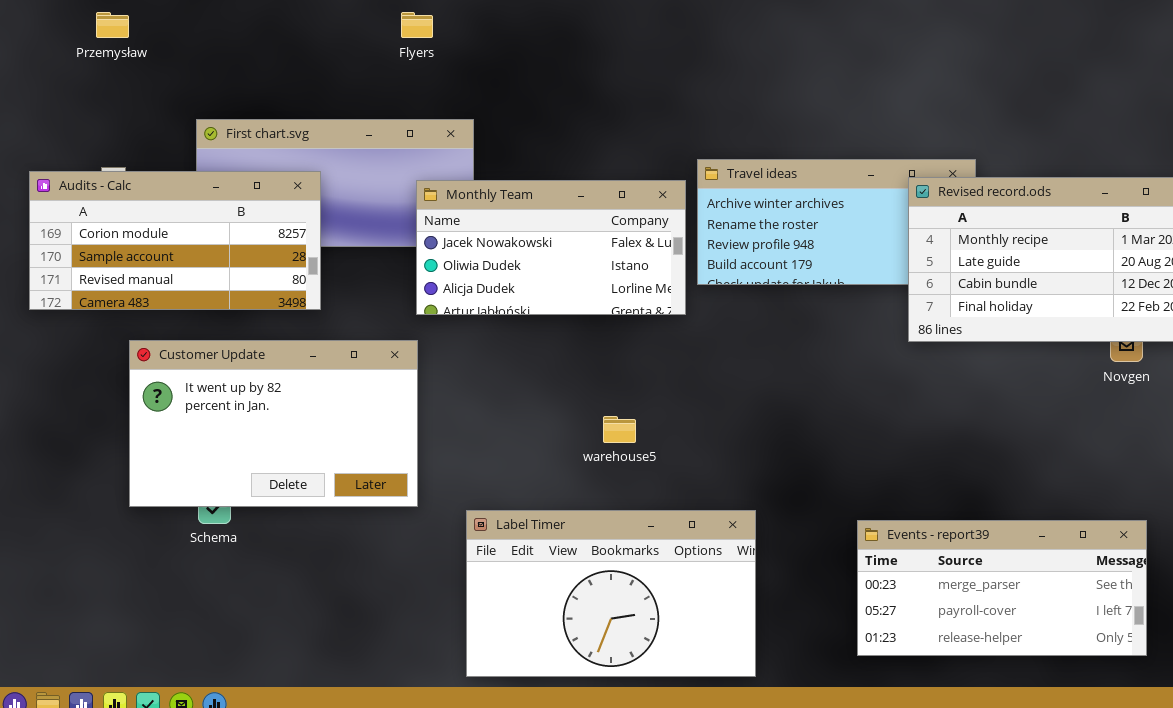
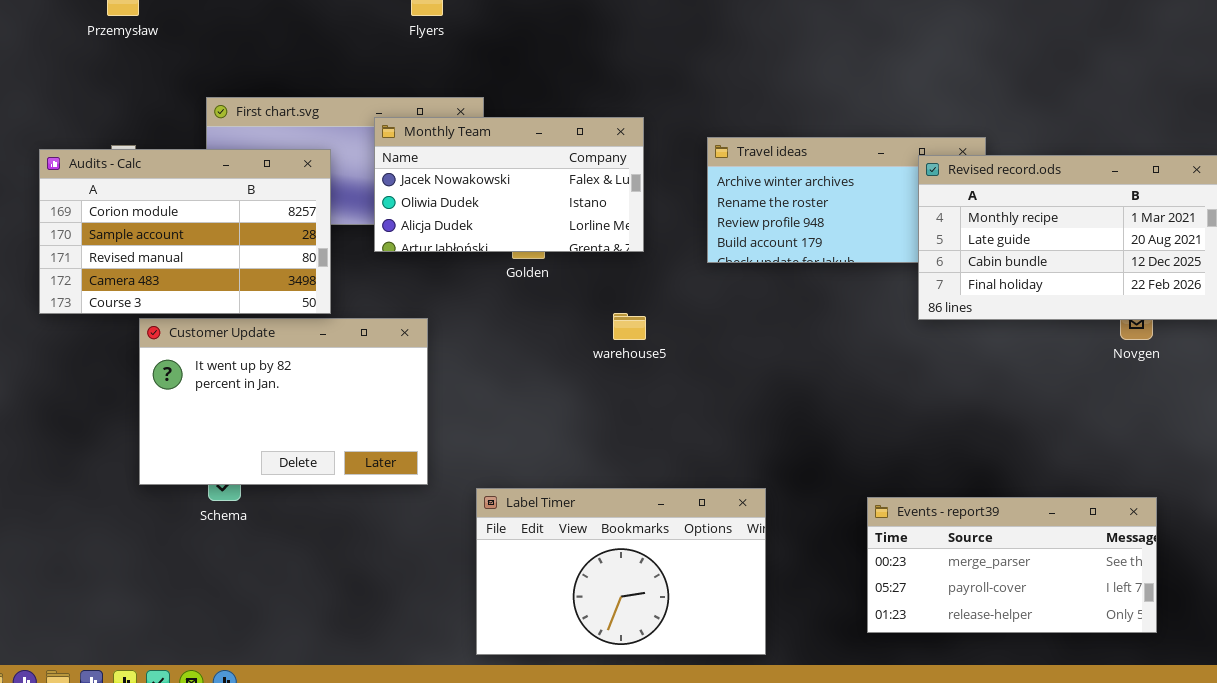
Audits - Calc: [29,171,321,310] -> [39,149,331,314], resized
Monthly Team: [416,180,686,315] -> [374,117,644,252], moved
warehouse5: [603,416,636,443] -> [613,313,646,340], moved

